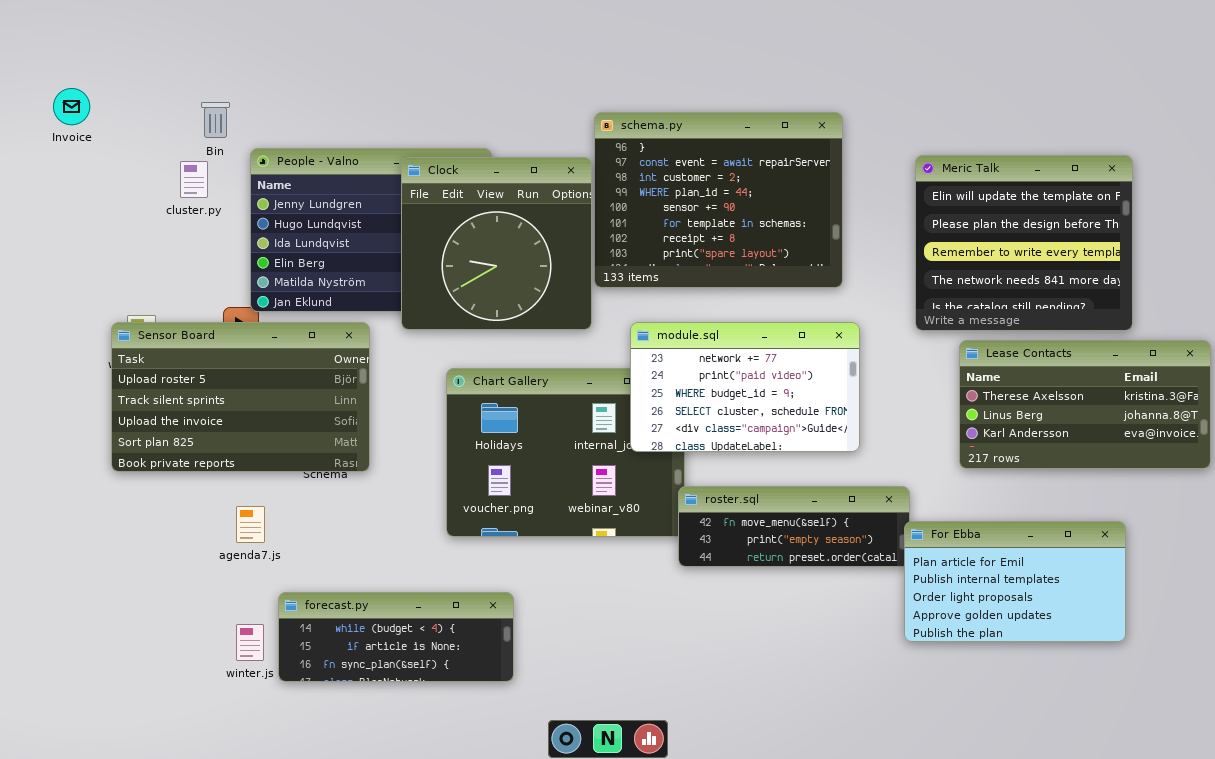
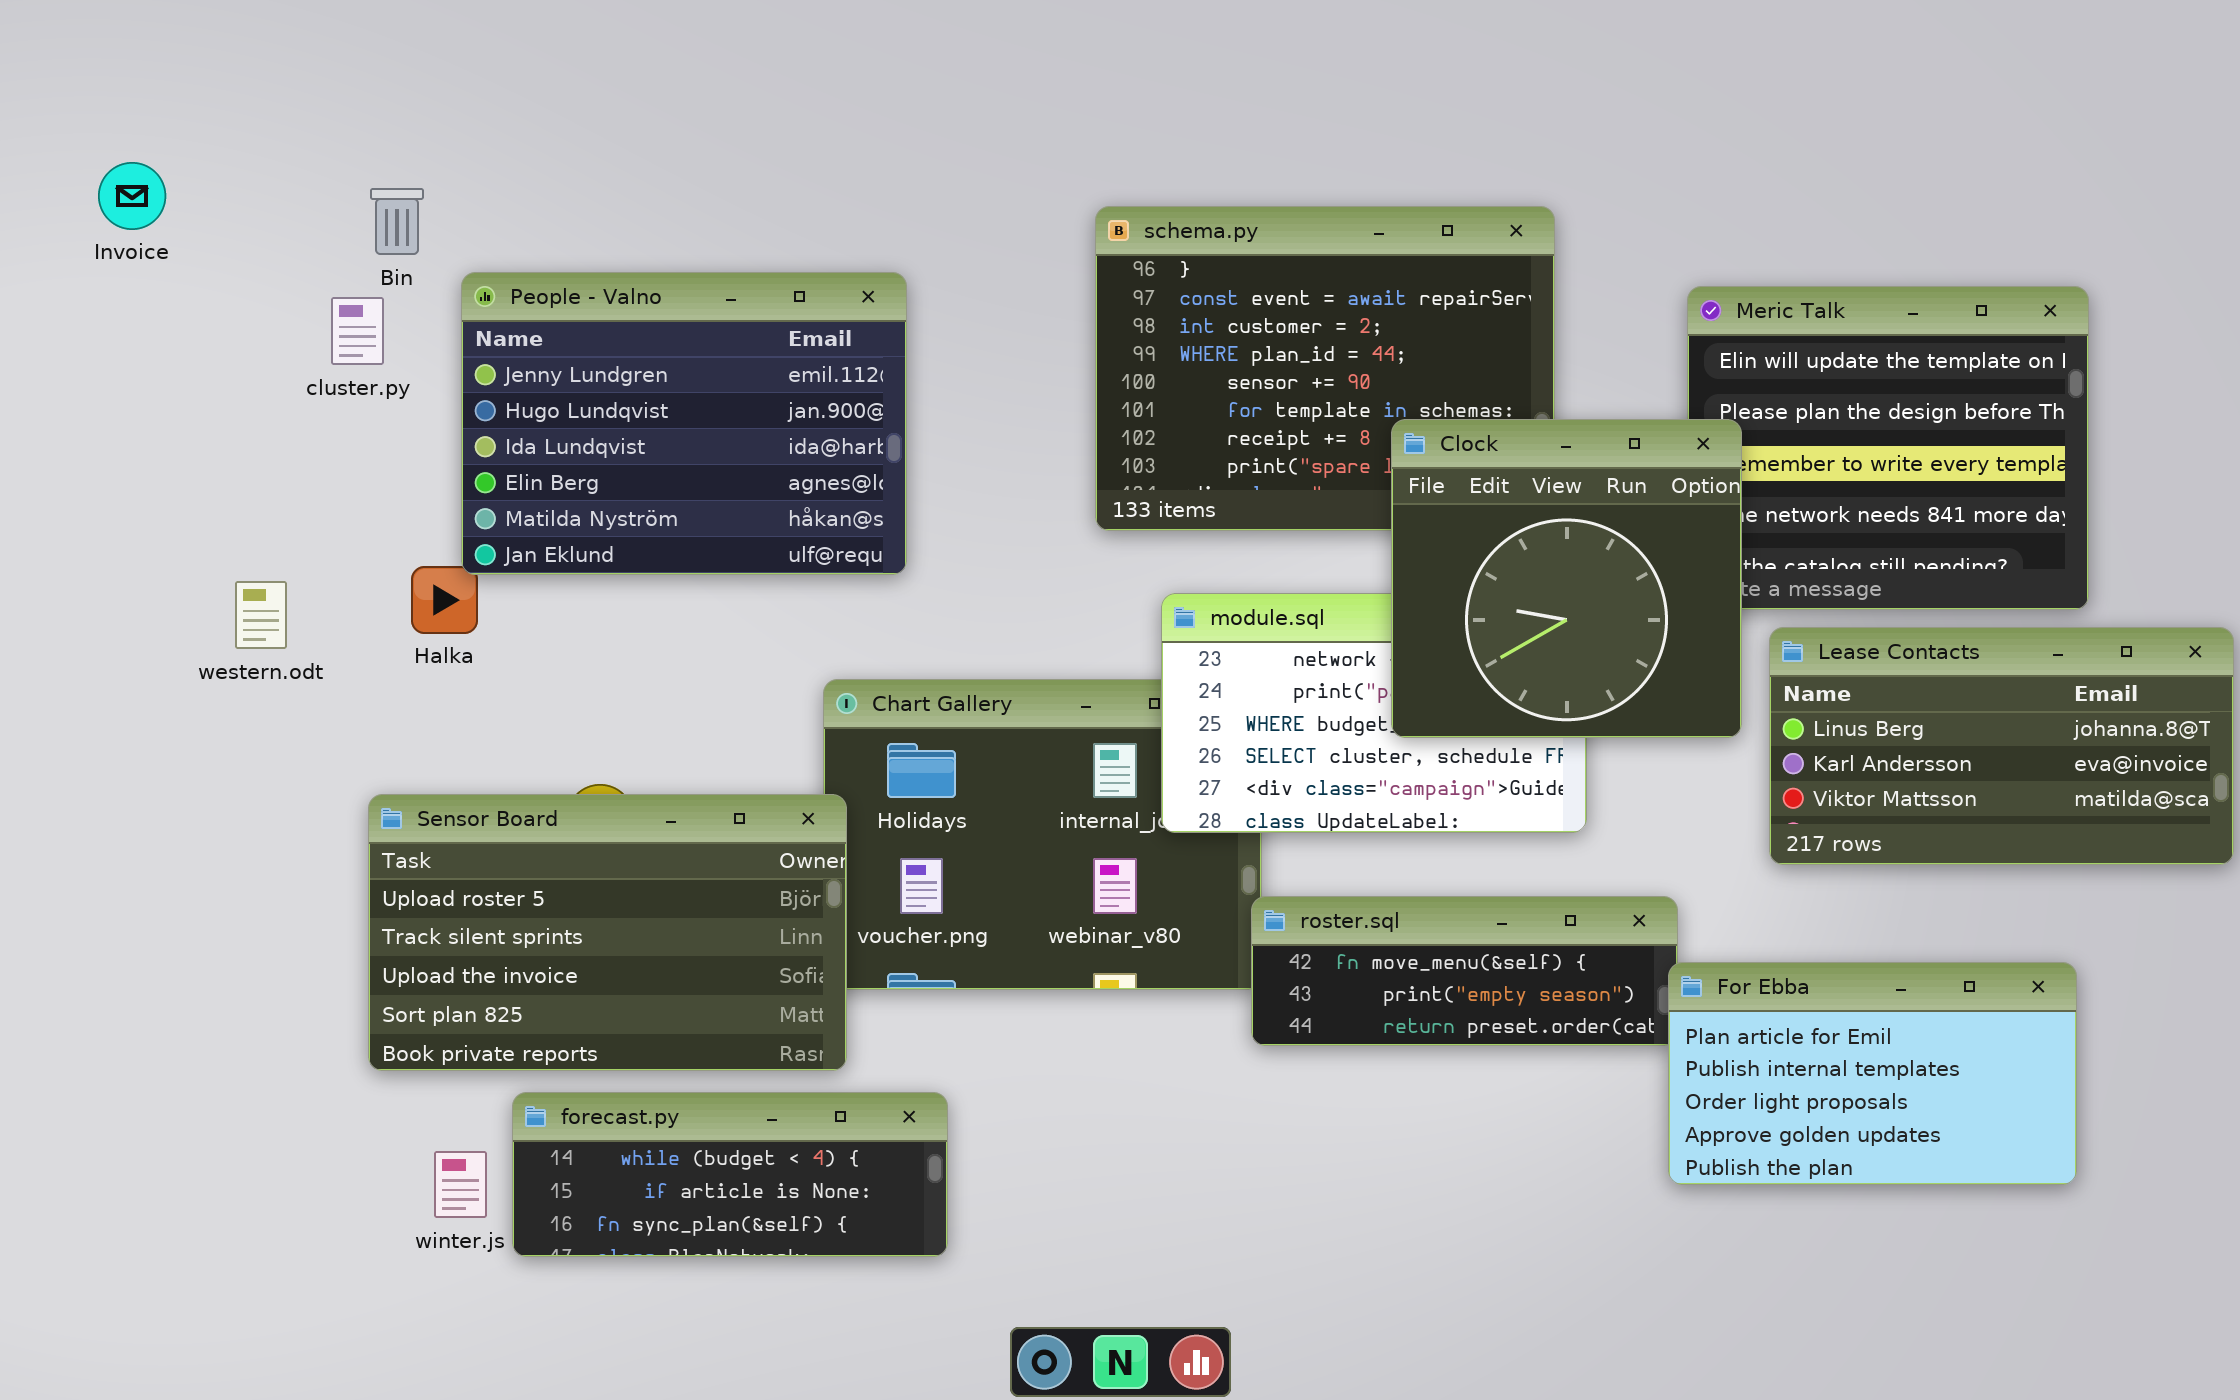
Clock: [401,157,592,330] -> [1391,419,1742,738], moved
Sensor Board: [111,322,370,472] -> [368,794,847,1071], moved
Lease Contacts: [959,340,1211,469] -> [1769,627,2234,865], scrolled down 1 row

